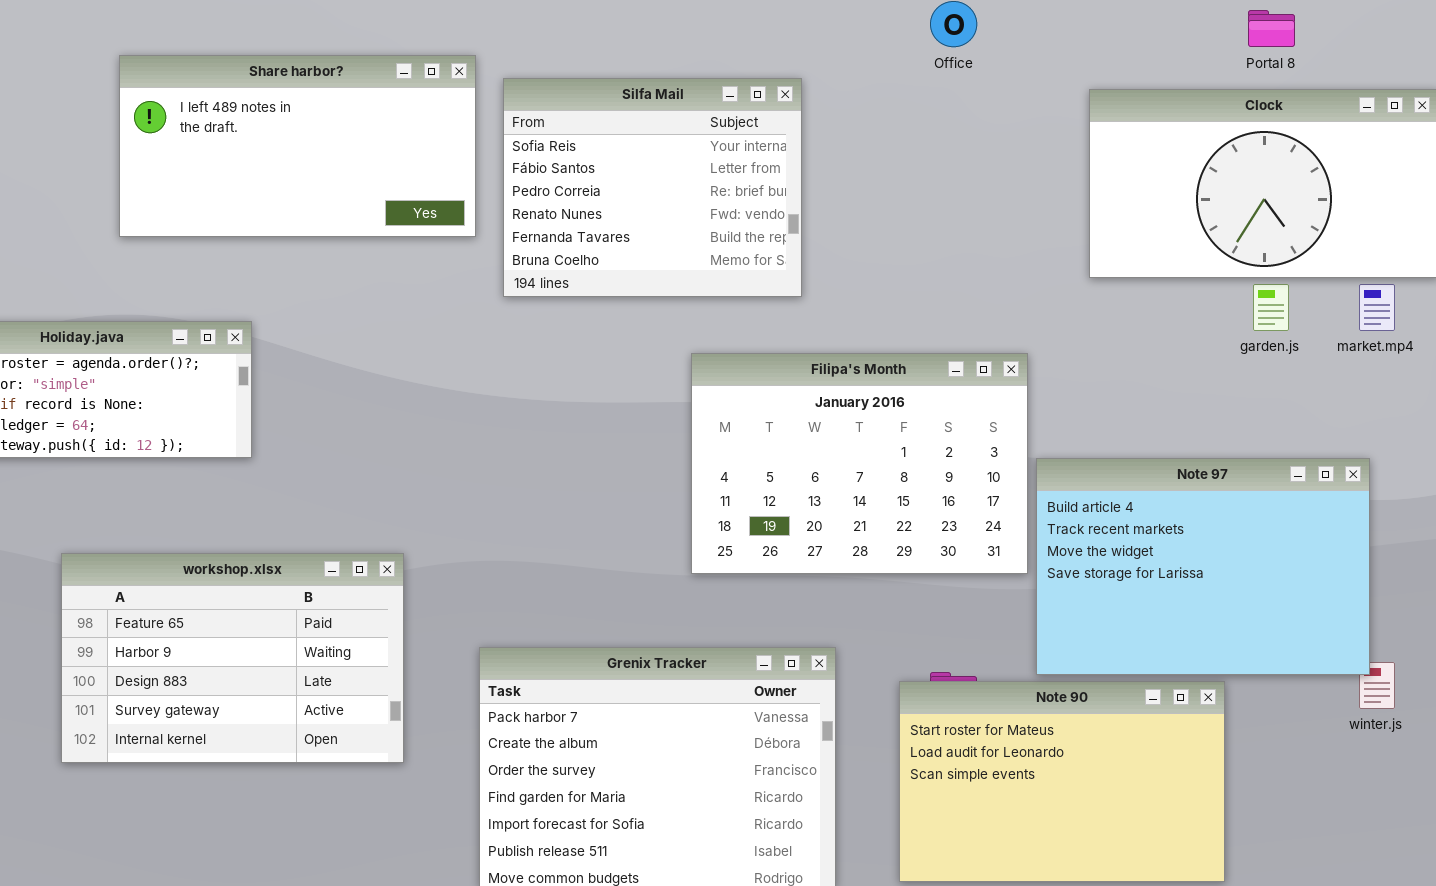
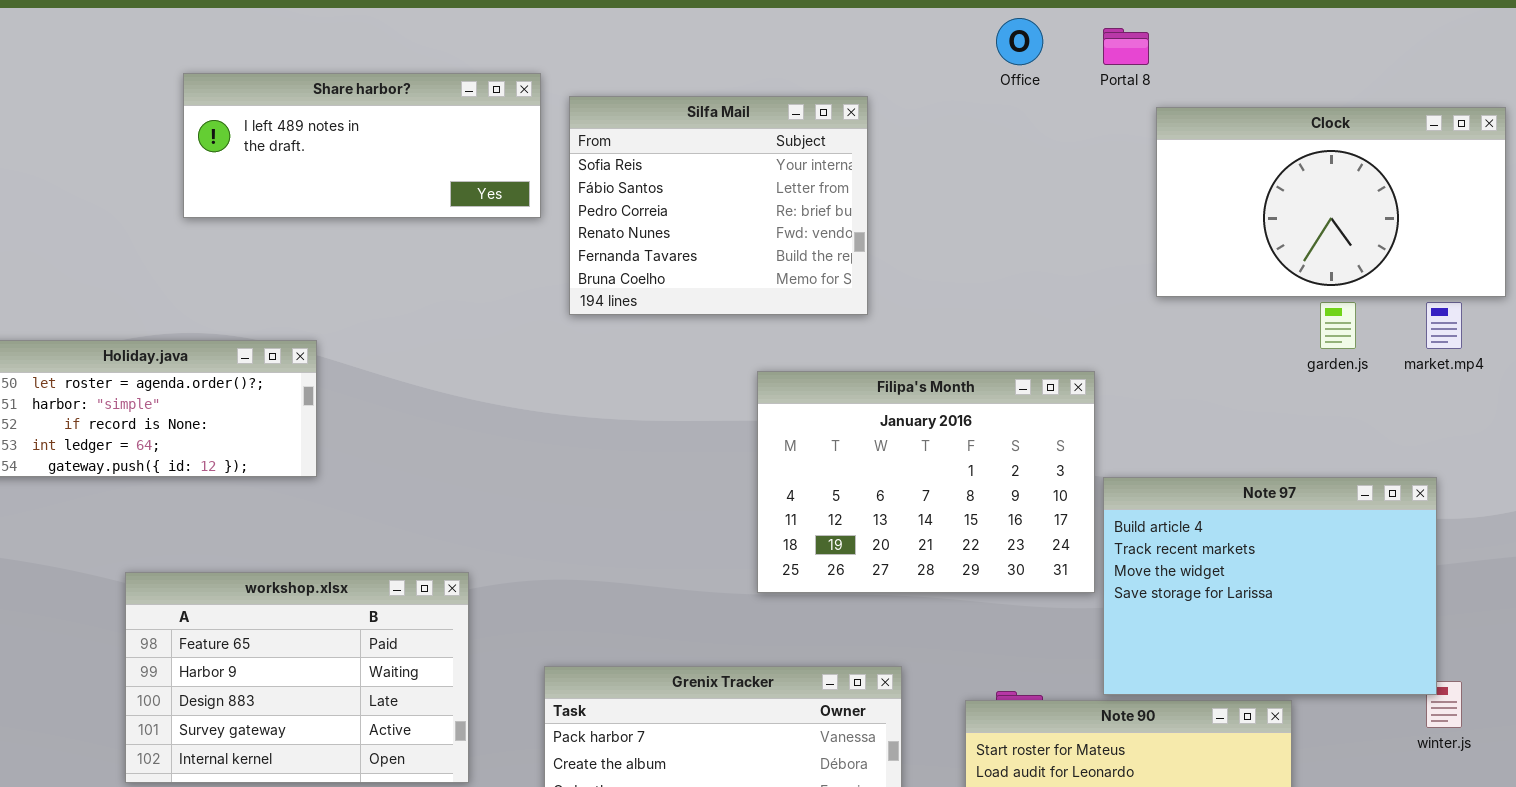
Portal 8: [1248,10,1295,47] -> [1103,28,1149,65], moved
Share harbor?: [119,55,476,237] -> [183,73,541,218], resized

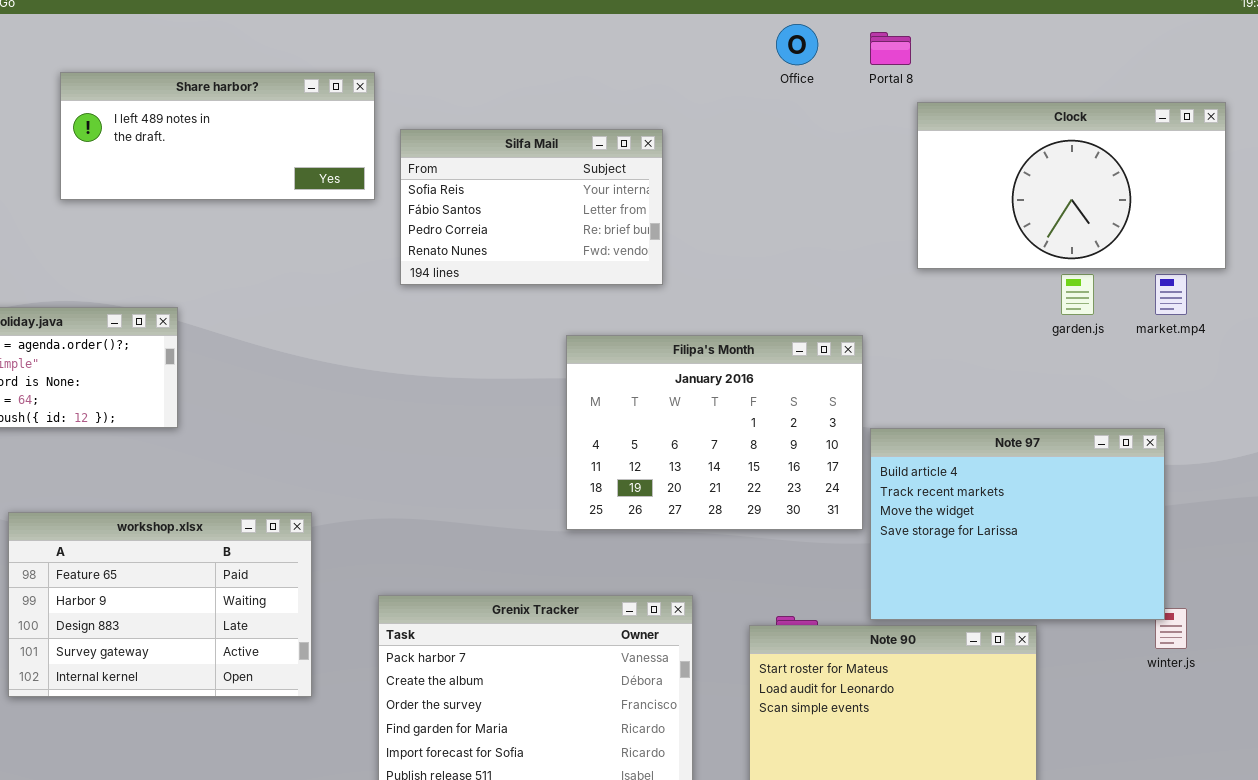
Silfa Mail: [569,96,868,315] -> [400,129,663,285], resized

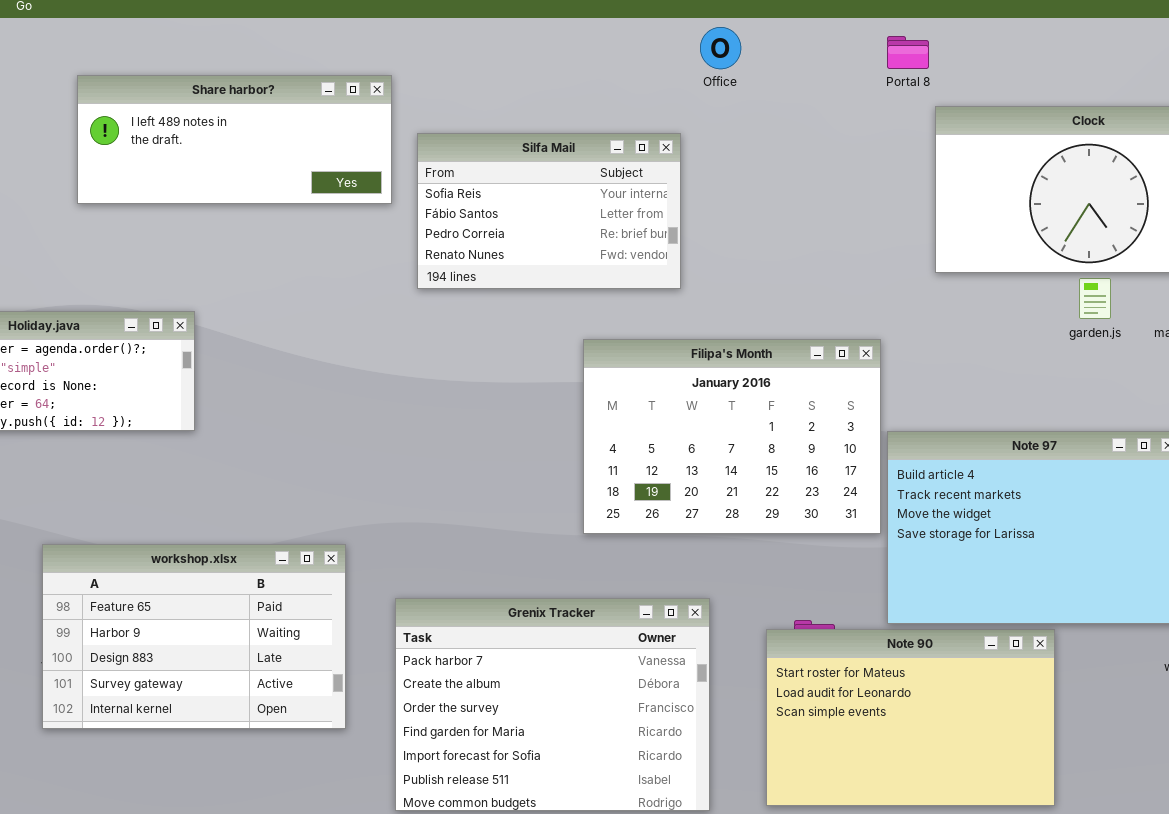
Office: [776,24,818,65] -> [700,27,741,69], moved
workshop.xlsx: [8,512,312,697] -> [42,544,346,729], moved

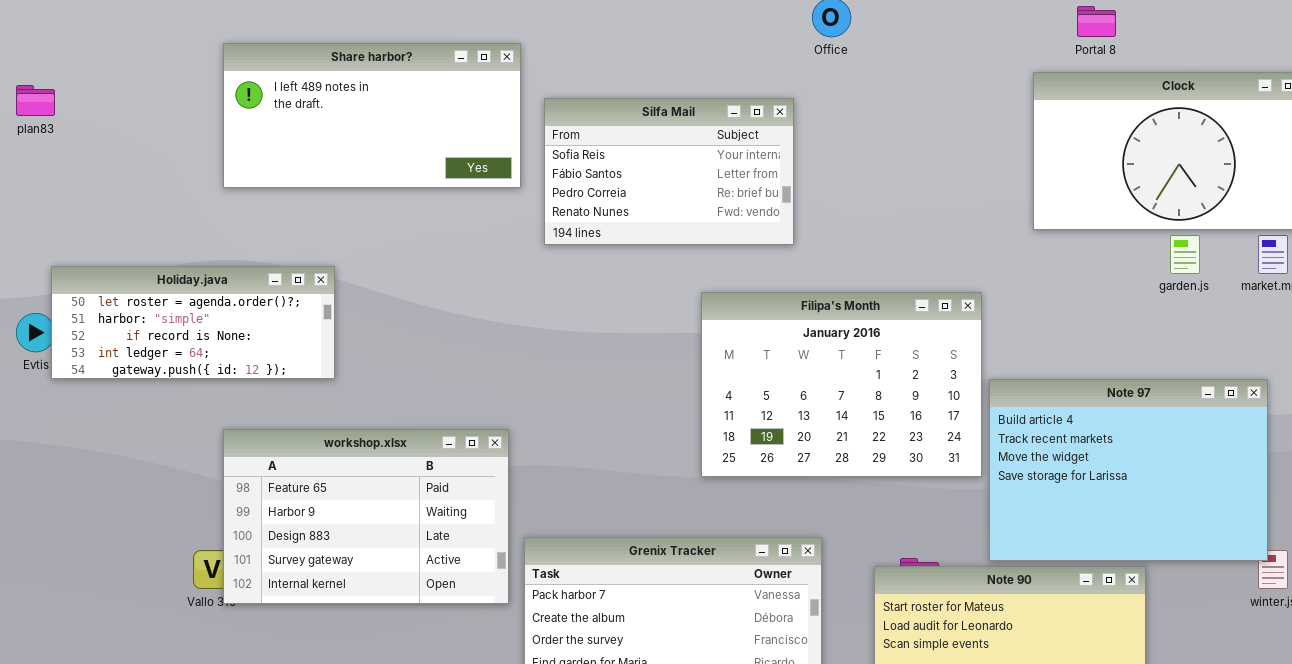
Portal 8: [887,36,929,69] -> [1077,6,1116,37], moved
Share harbor?: [77,75,392,204] -> [223,43,521,188], resized
workshop.xlsx: [42,544,346,729] -> [223,429,509,604], moved

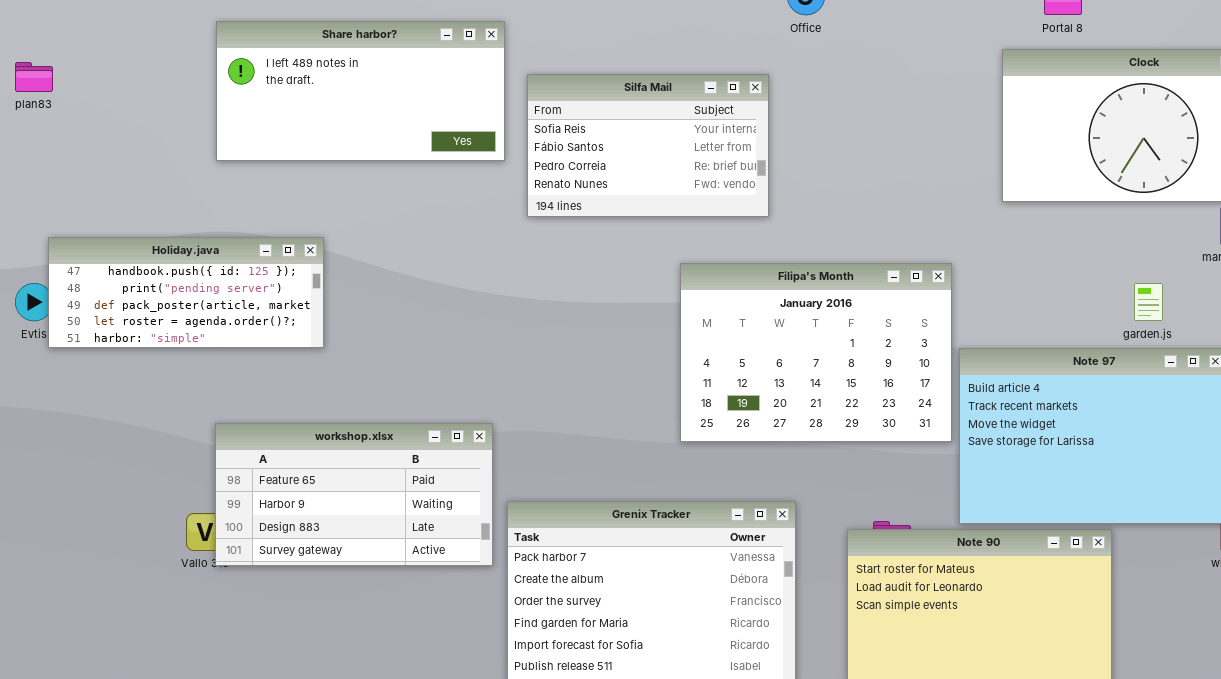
garden.js: [1170,235,1200,274] -> [1134,283,1163,321], moved
Holiday.java: [51,266,335,379] -> [48,237,324,348], scrolled up 3 rows
workshop.xlsx: [223,429,509,604] -> [215,423,493,566], resized

